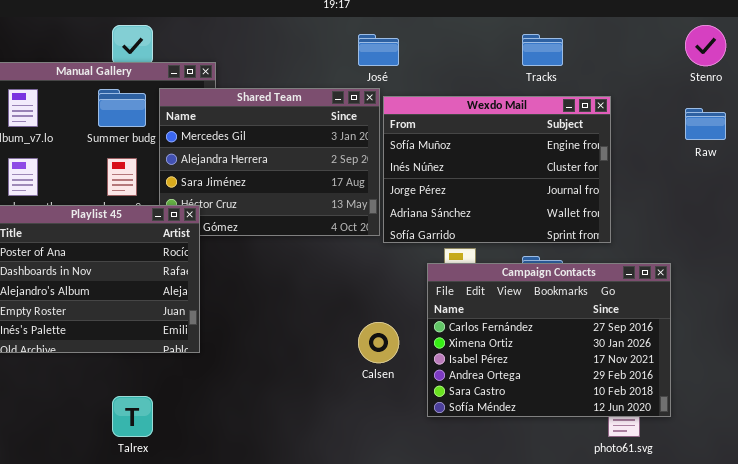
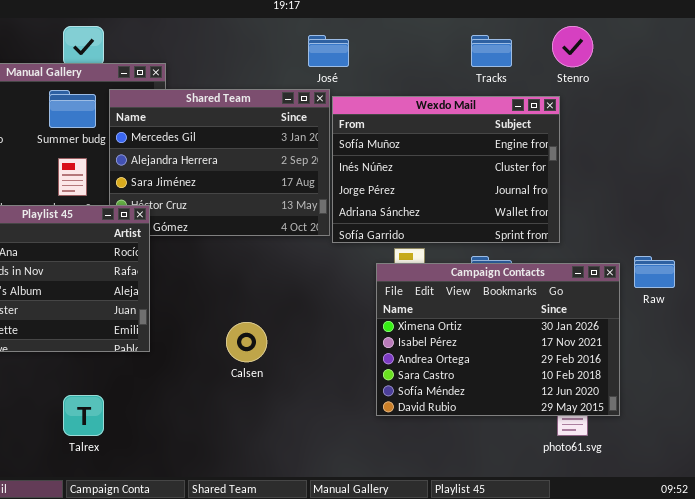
Stenro: [685,25,726,66] -> [552,26,593,67], moved
Raw: [685,108,726,140] -> [634,256,675,288], moved
Campaign Contacts: [427,263,671,417] -> [376,263,620,416], scrolled down 1 row
Calsen: [358,322,399,363] -> [226,322,267,362], moved

